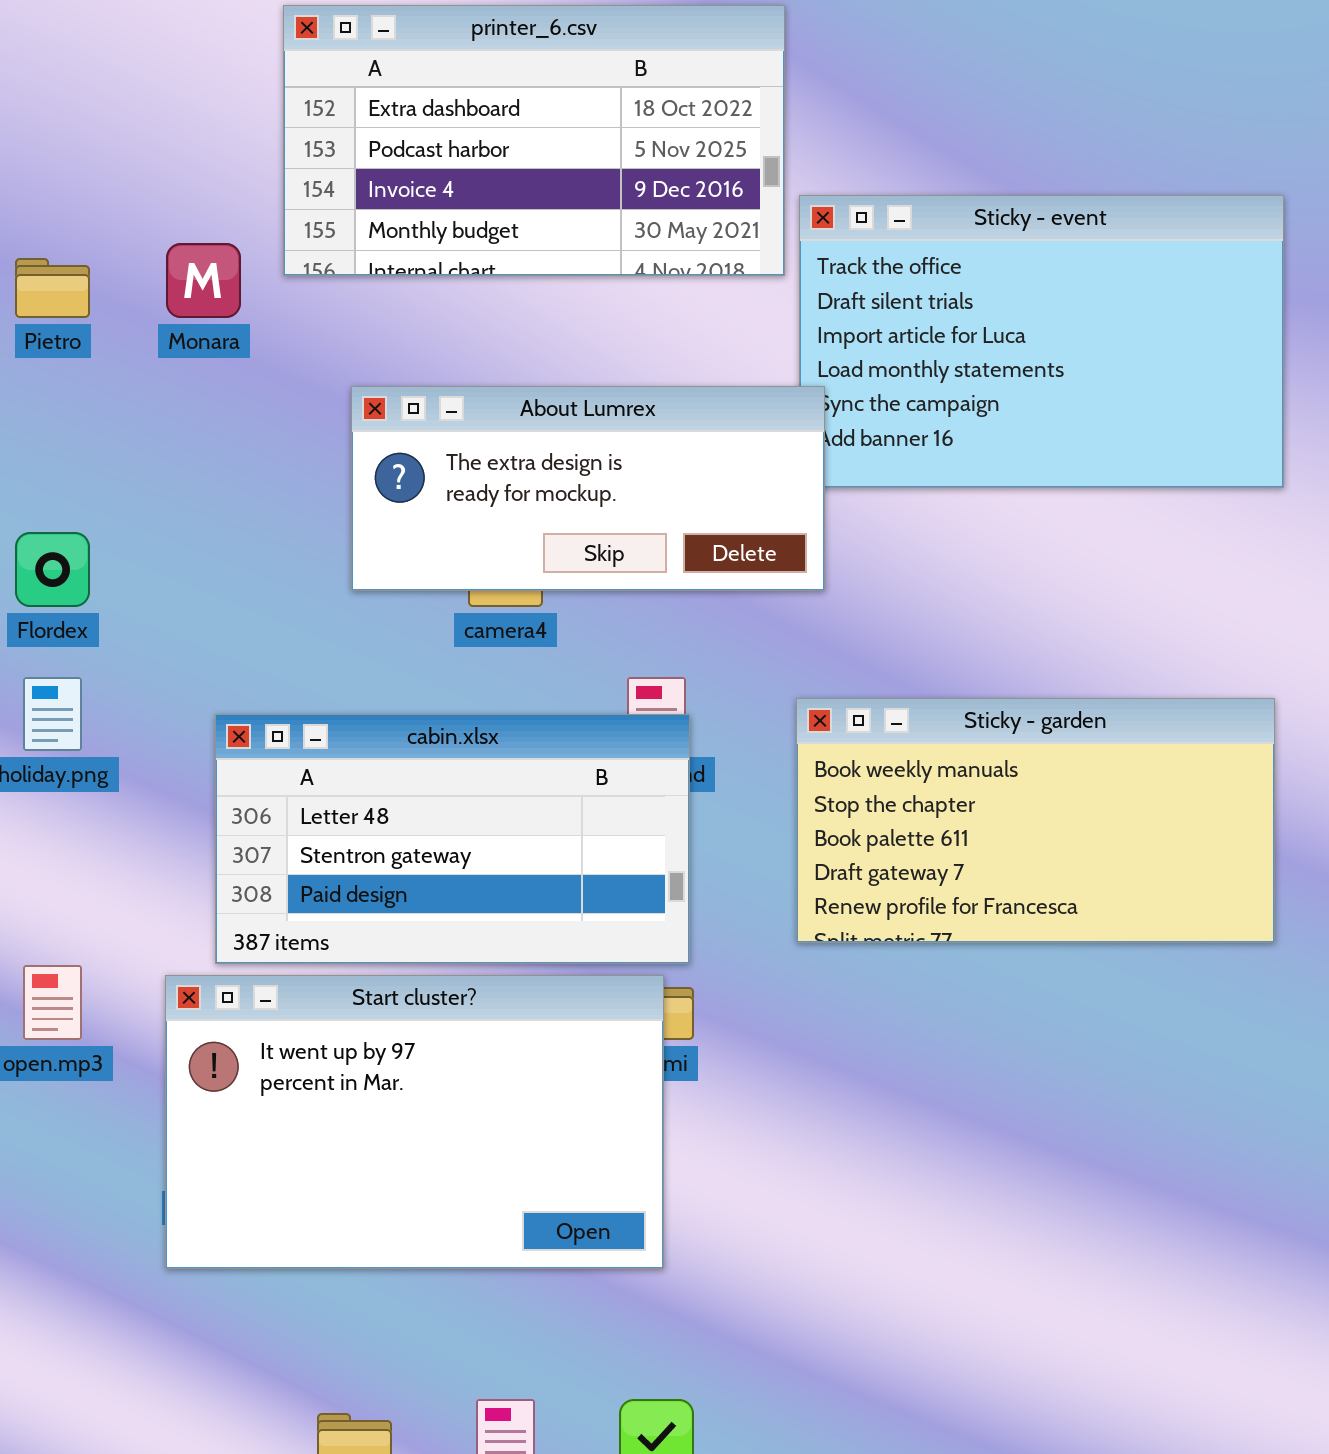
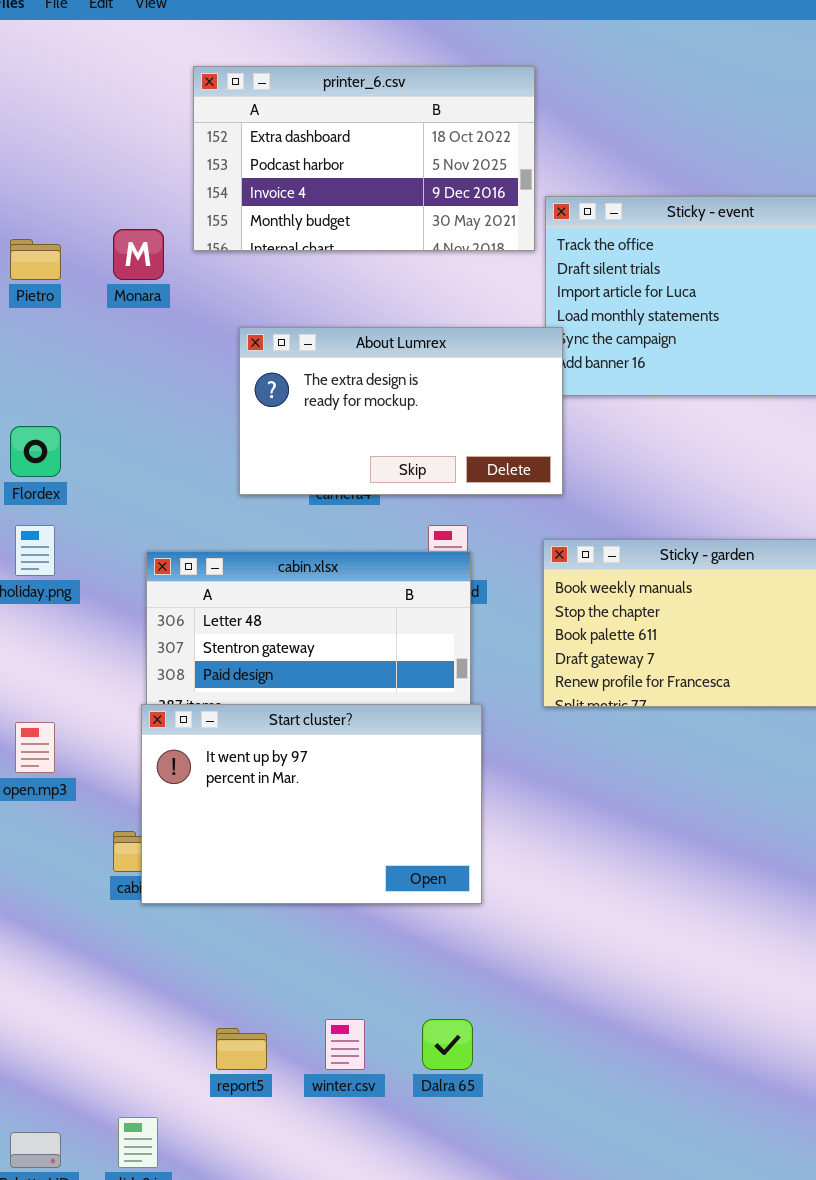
About Lumrex: [351,386,825,591] -> [239,327,563,495], resized
Start cluster?: [165,975,664,1269] -> [141,704,482,904], moved

